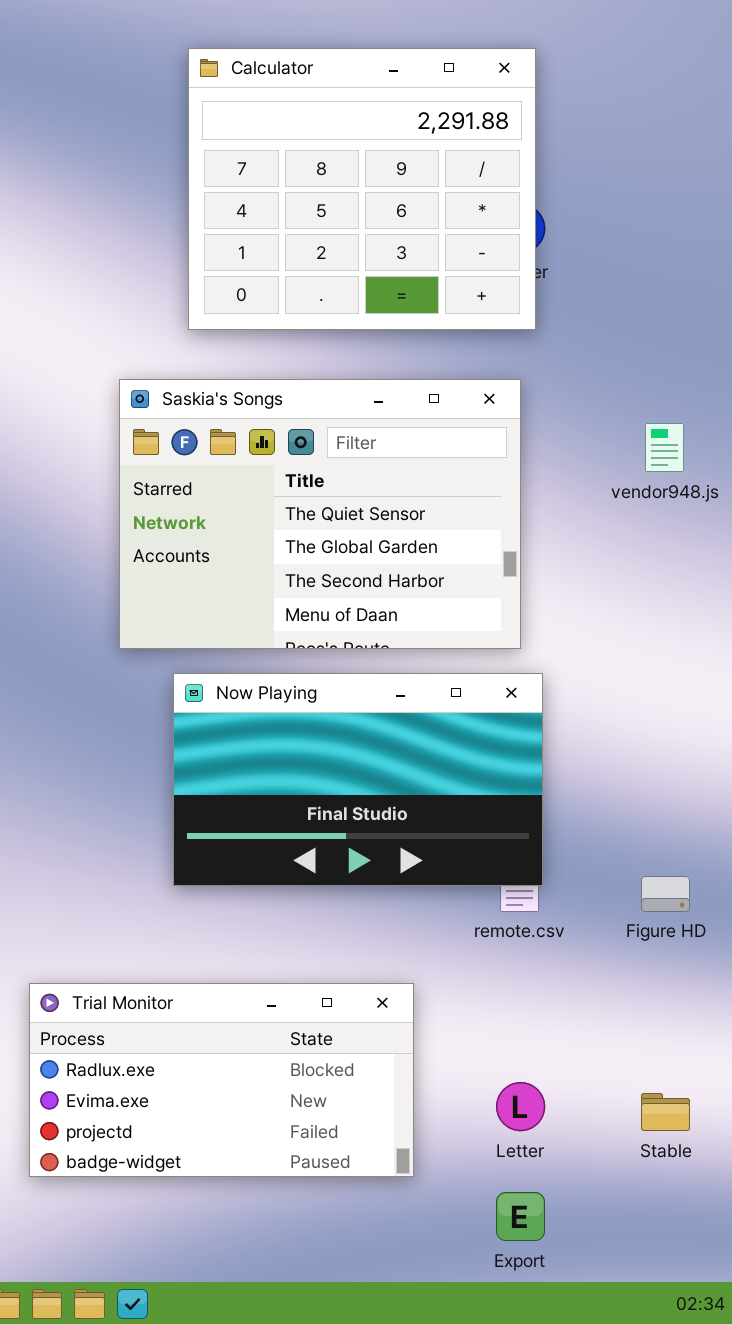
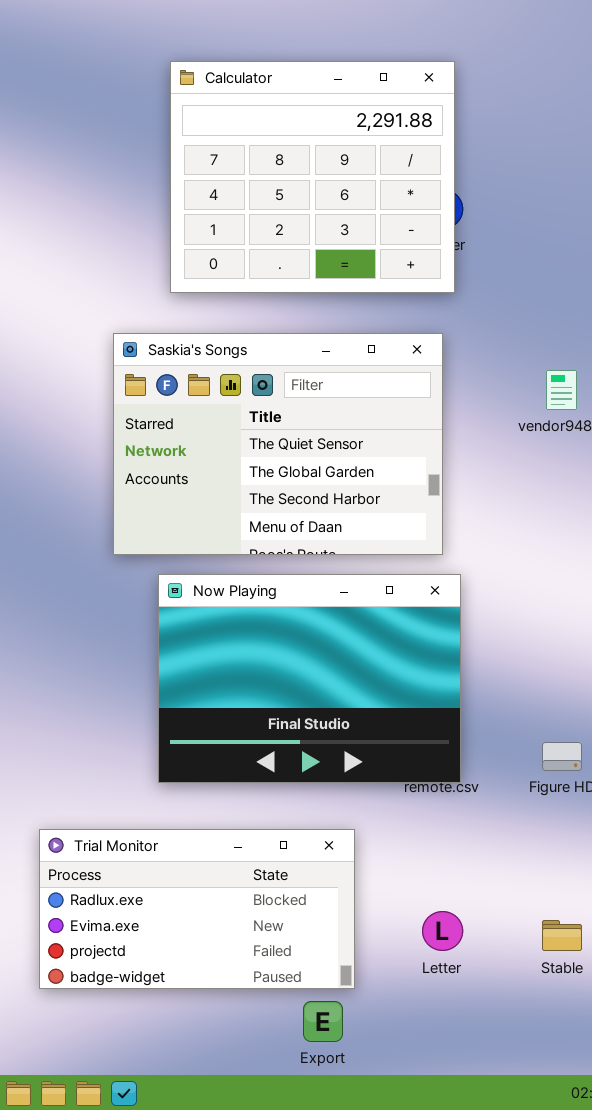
Now Playing: [173,673,543,886] -> [158,574,461,783], resized
Export: [496,1192,545,1241] -> [303,1001,343,1042], moved

